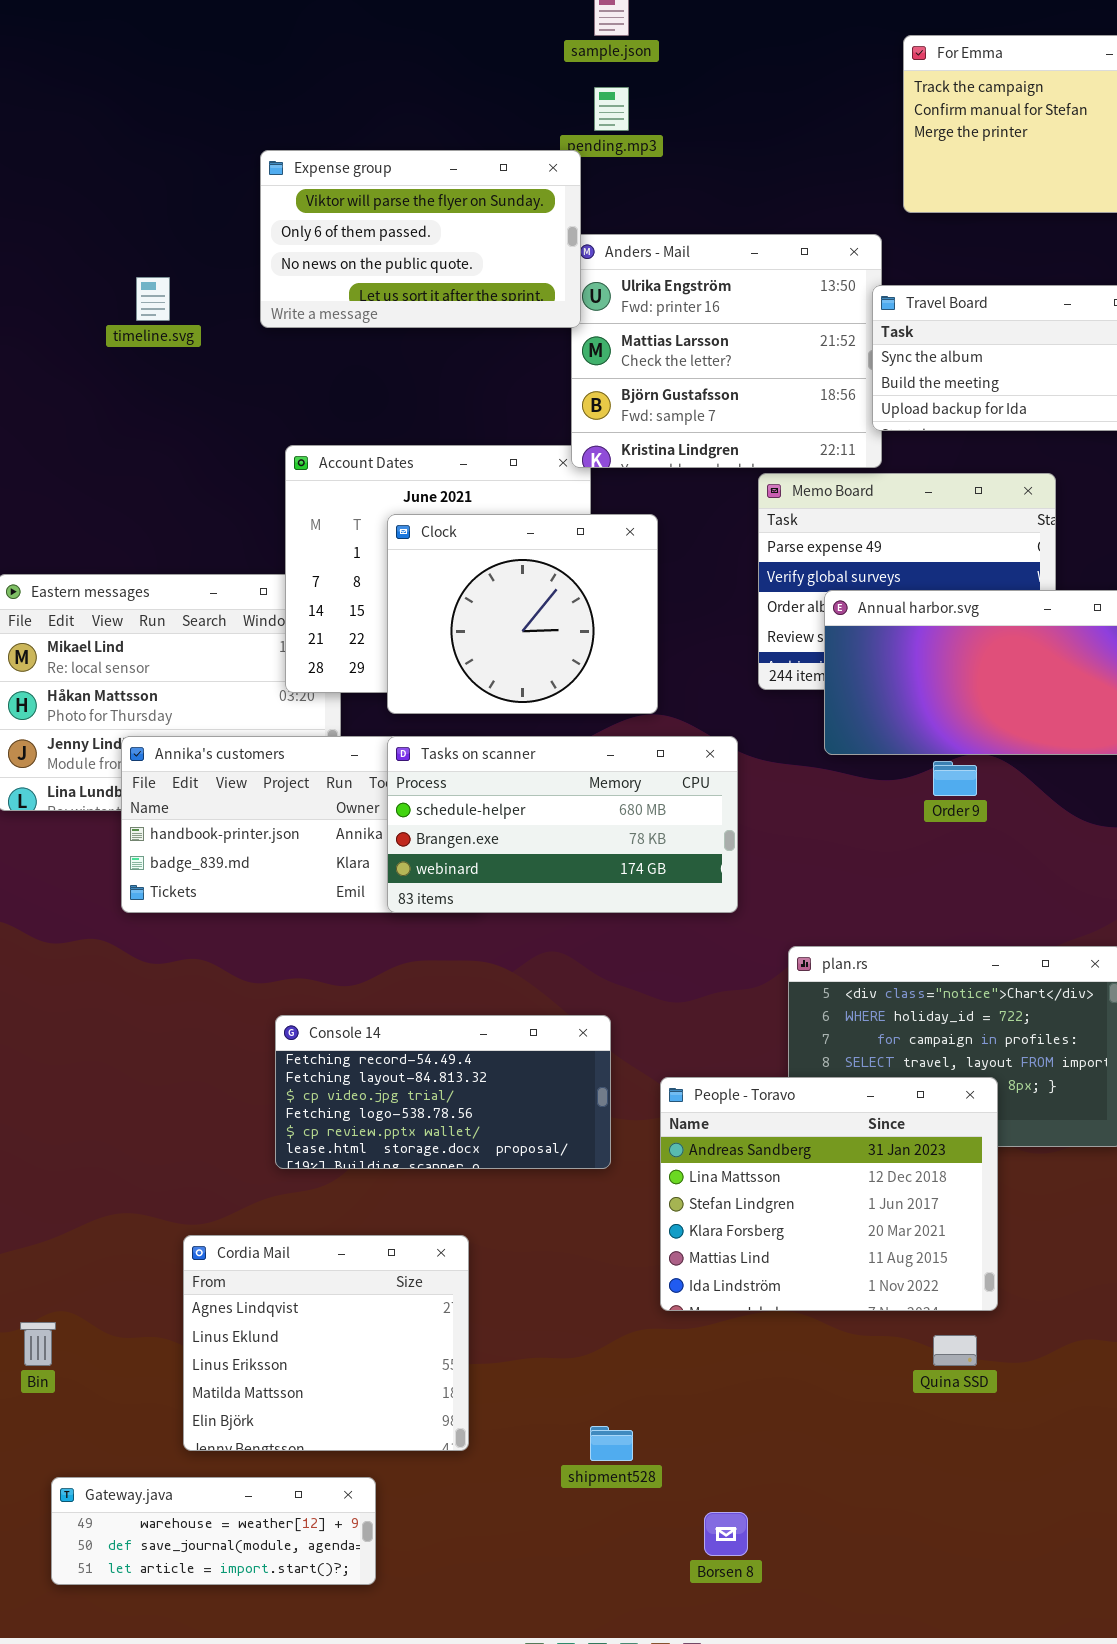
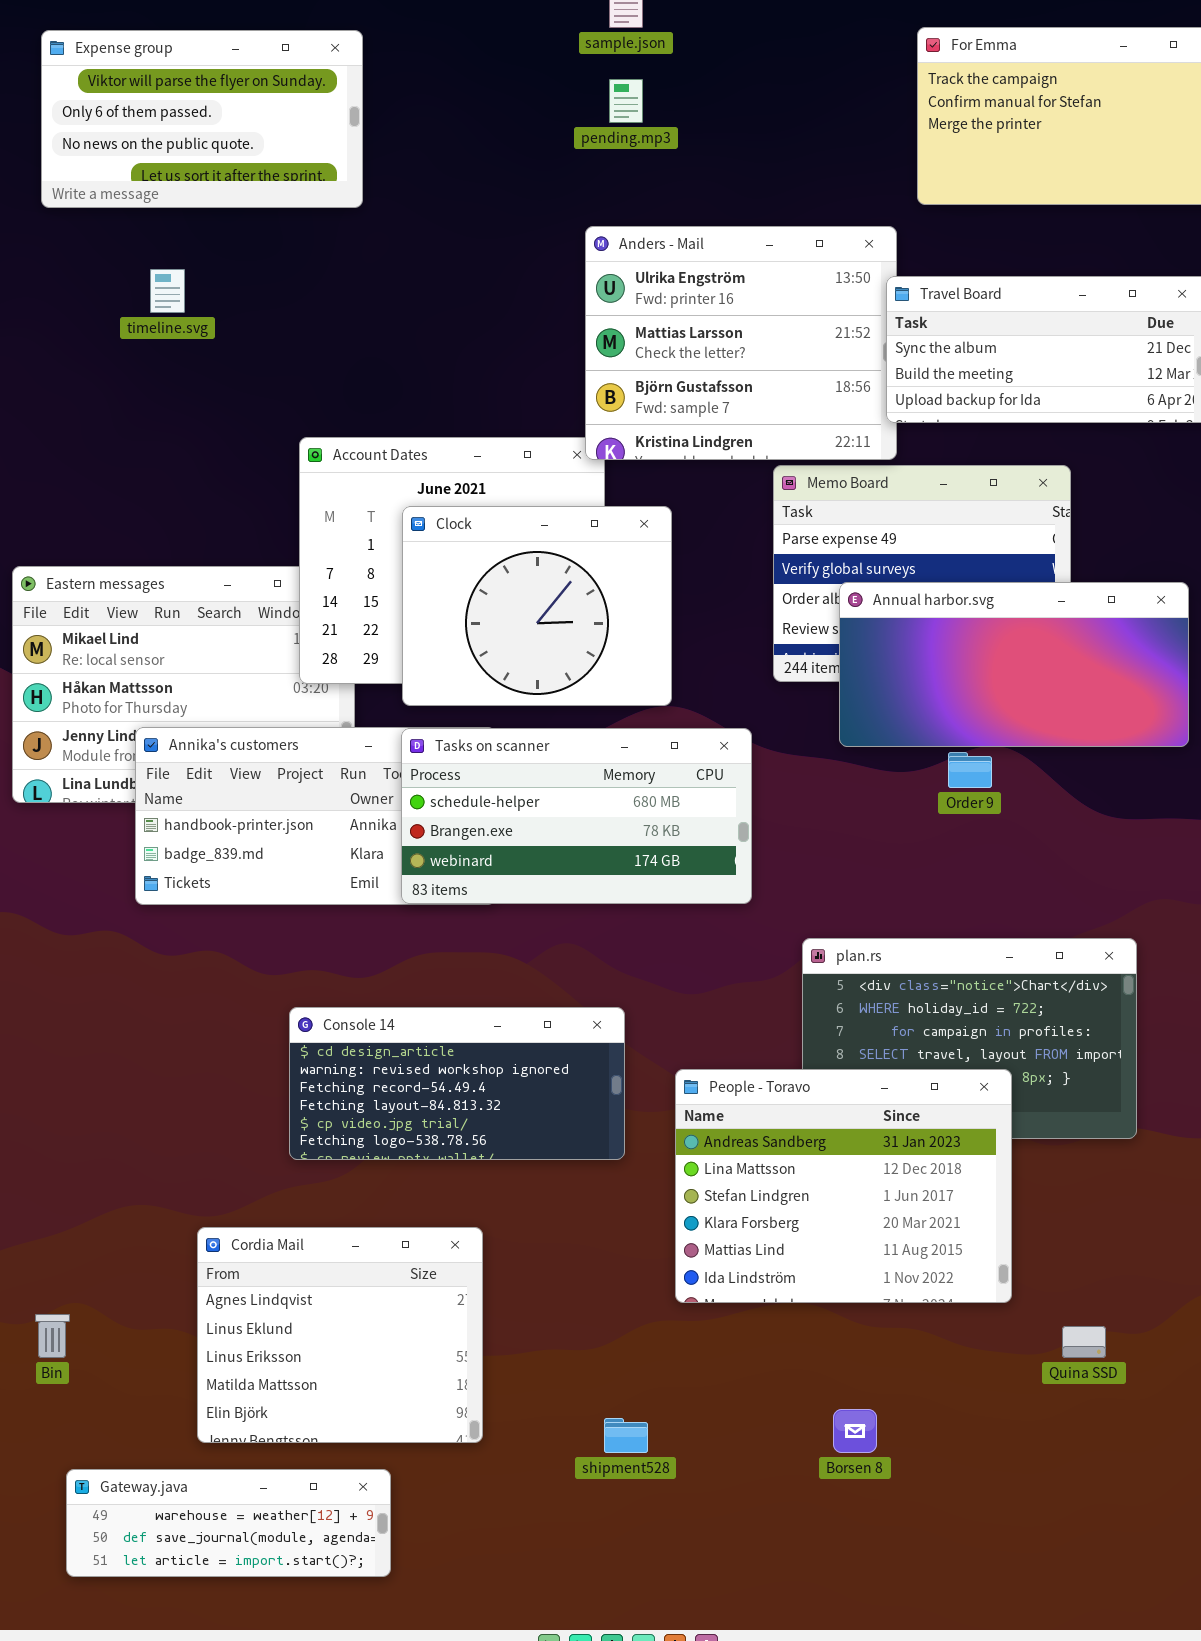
Expense group: [260,150,581,328] -> [41,30,363,208], moved
Console 14: [275,1015,611,1169] -> [289,1007,625,1160], scrolled up 2 rows
Quina SSD: [933,1335,977,1366] -> [1062,1326,1106,1358], moved
Borsen 8: [704,1512,748,1556] -> [833,1409,877,1453], moved

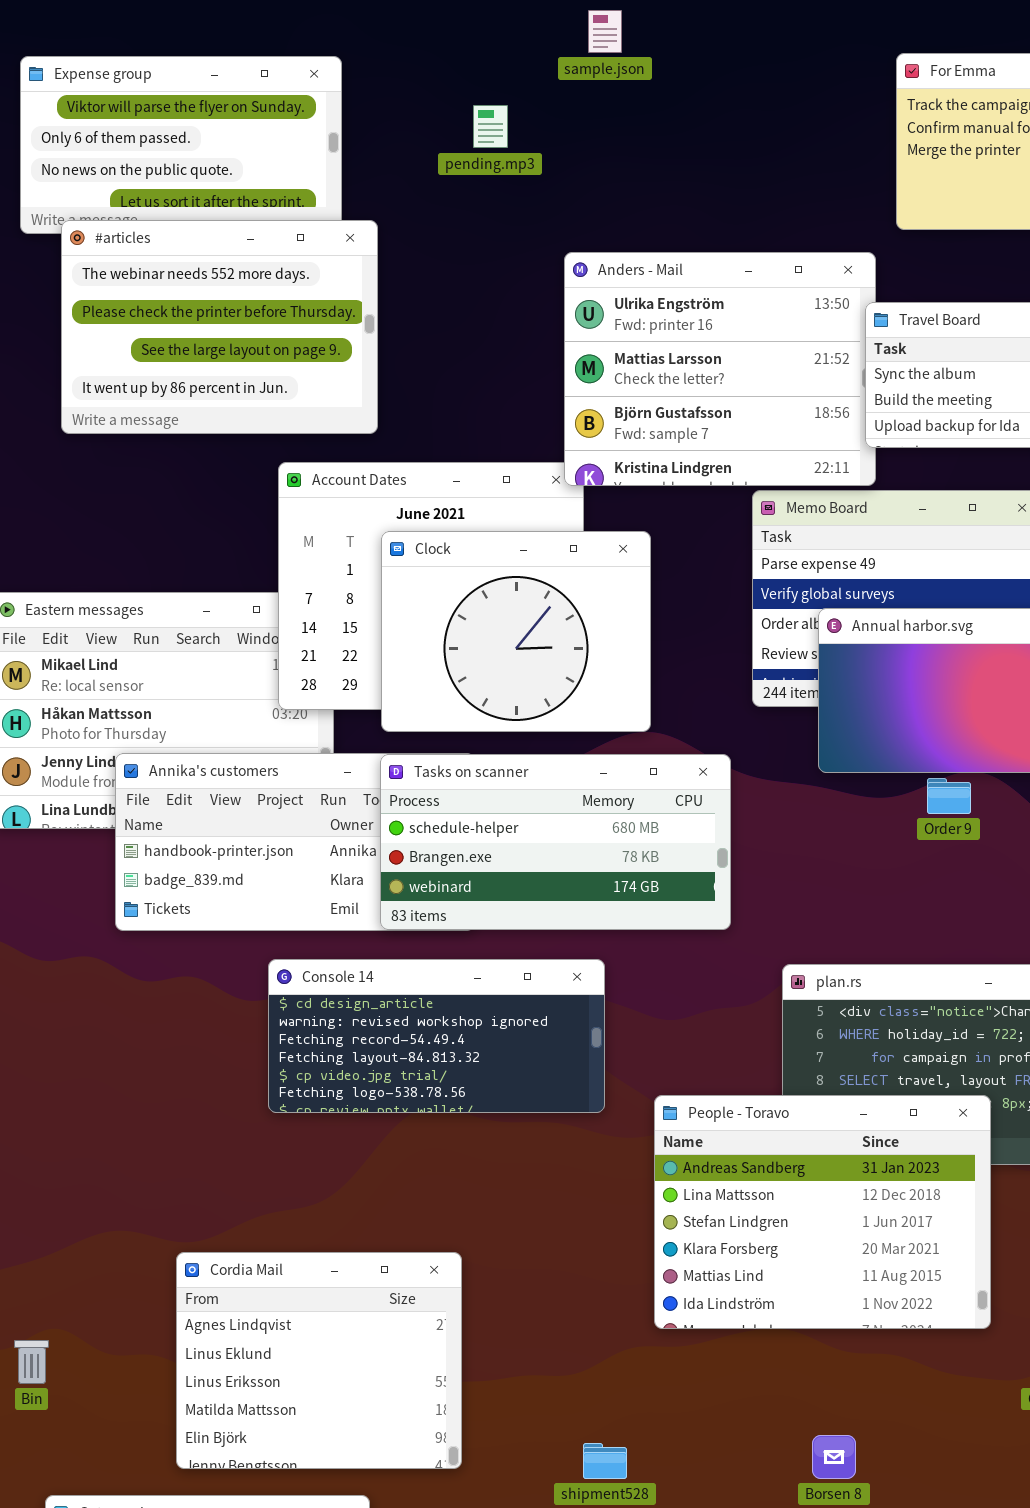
pending.mp3: [609,79,643,123] -> [473,105,508,148], moved
#articles: none -> [61,220,378,434], opened
Console 14: [289,1007,625,1160] -> [268,959,605,1113], moved

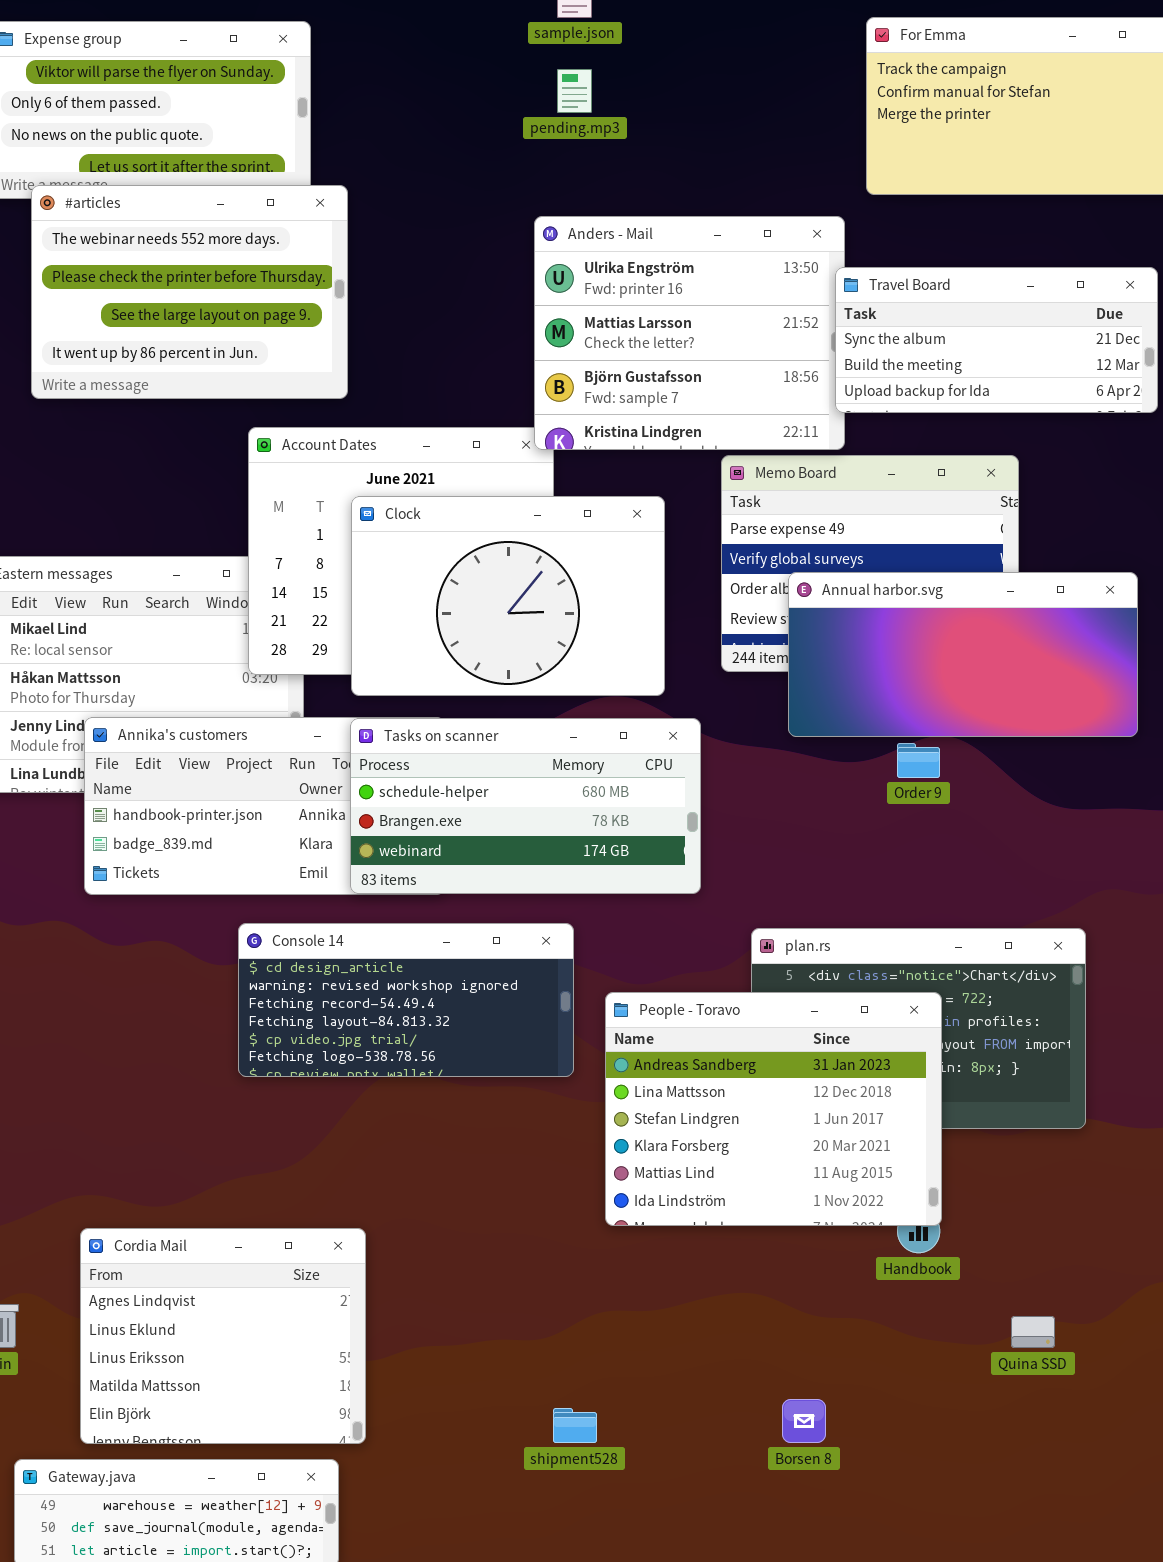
pending.mp3: [473,105,508,148] -> [557,69,592,113], moved
Clock: [381,531,651,732] -> [351,496,665,696], resized
People - Toravo: [654,1095,991,1329] -> [605,992,942,1226], moved
Cordia Mail: [176,1252,462,1469] -> [80,1228,366,1444], moved

